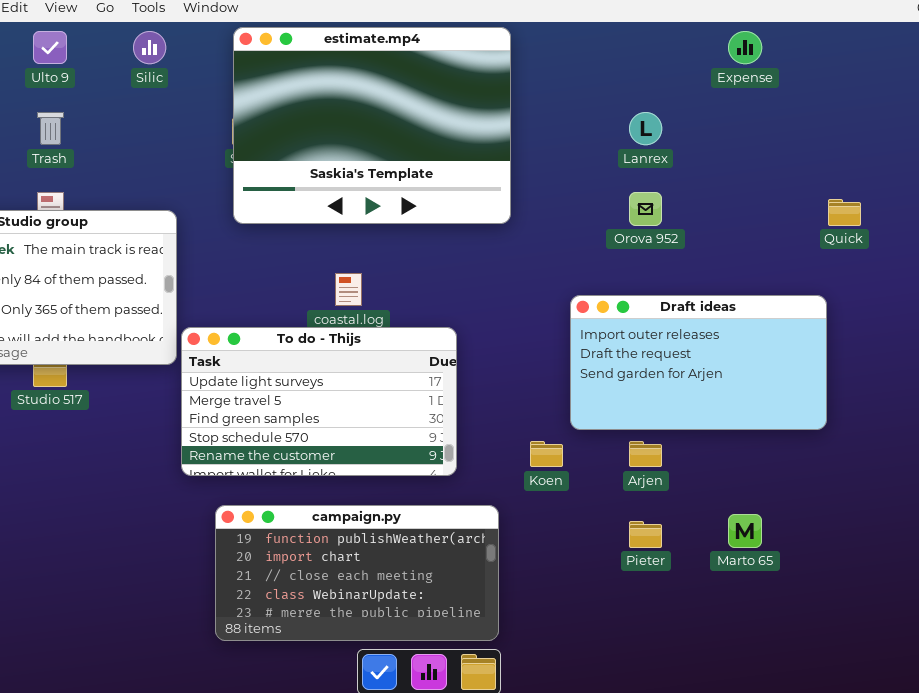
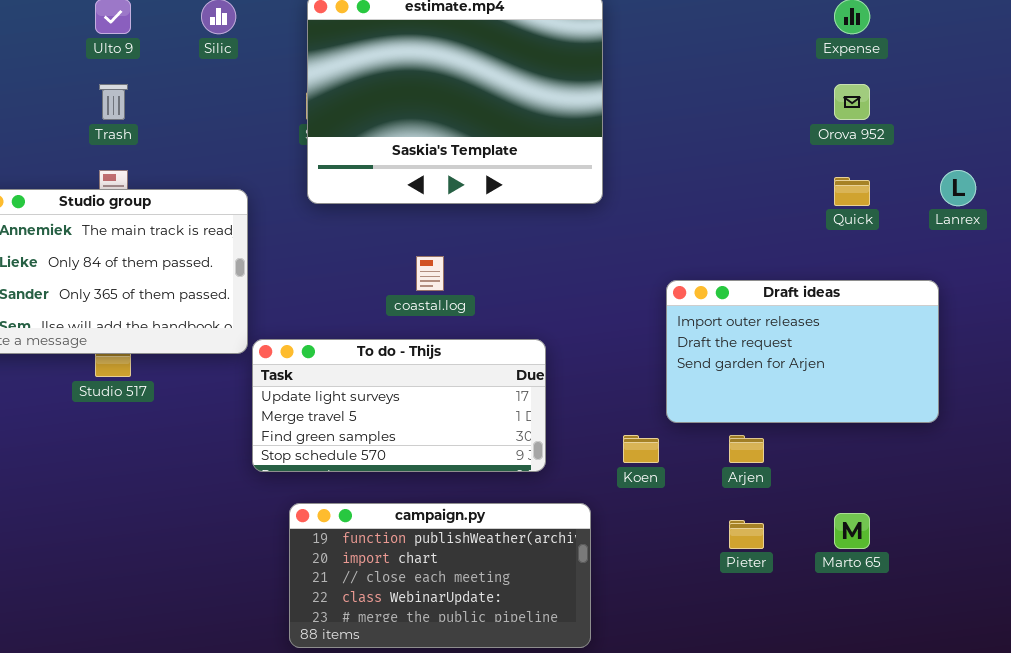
Lanrex: [629,112,662,145] -> [940,170,976,206], moved
Orova 952: [629,192,662,226] -> [834,84,870,120], moved
Quick: [828,199,861,226] -> [834,177,870,206], moved
To do - Thijs: [181,327,457,476] -> [252,339,546,472], resized

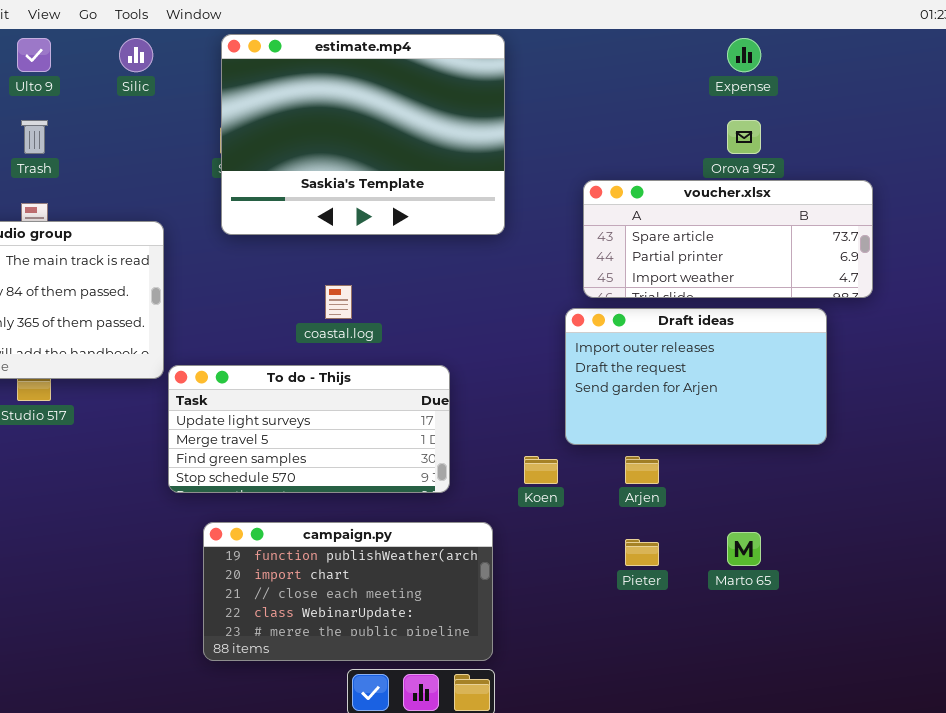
voucher.xlsx: none -> [583,180,873,298], opened

